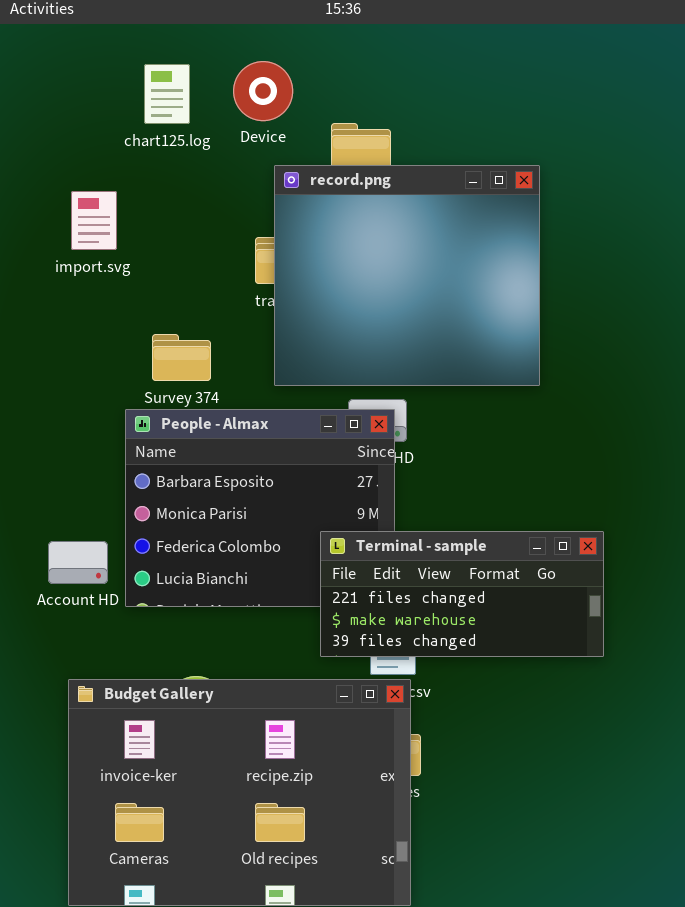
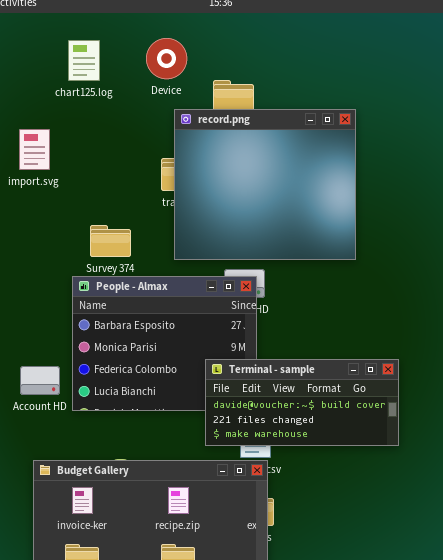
chart125.log: [144,64,190,124] -> [68,40,100,81], moved
import.svg: [71,191,117,250] -> [19,129,50,170], moved
Terminal - sample: [320,531,604,657] -> [205,359,399,446], scrolled up 1 row

